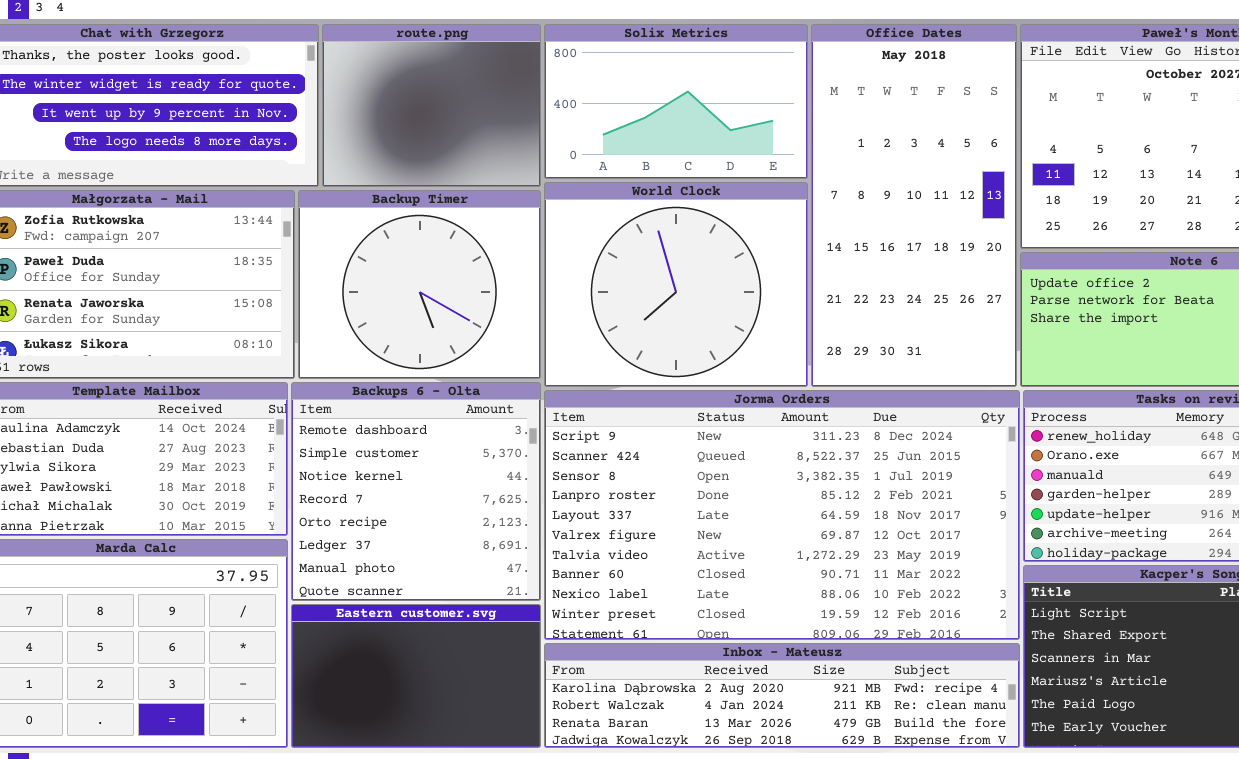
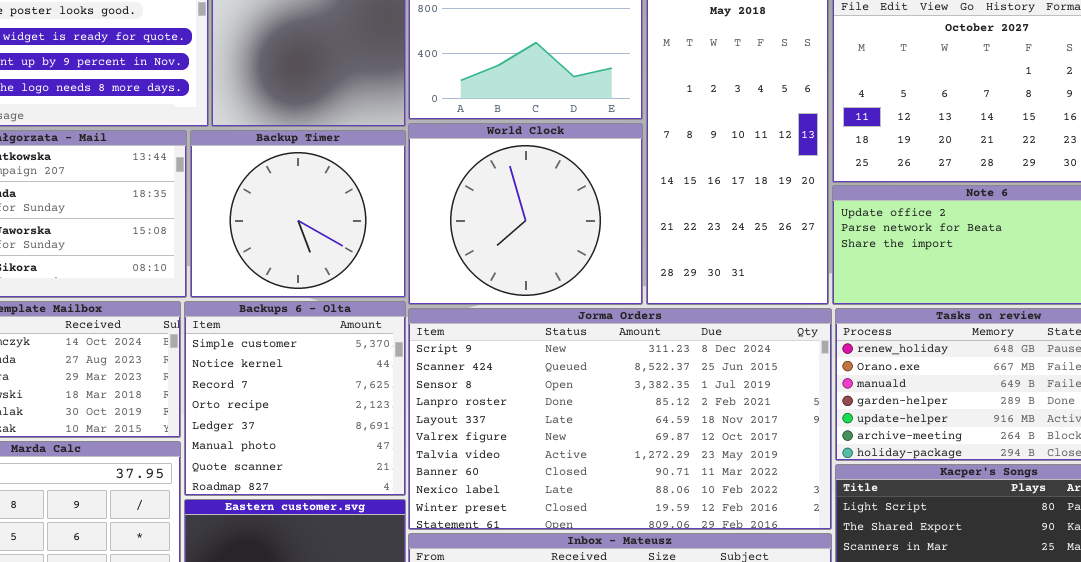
Backups 6 - Olta: [291,382,541,601] -> [184,301,406,496], scrolled down 1 row

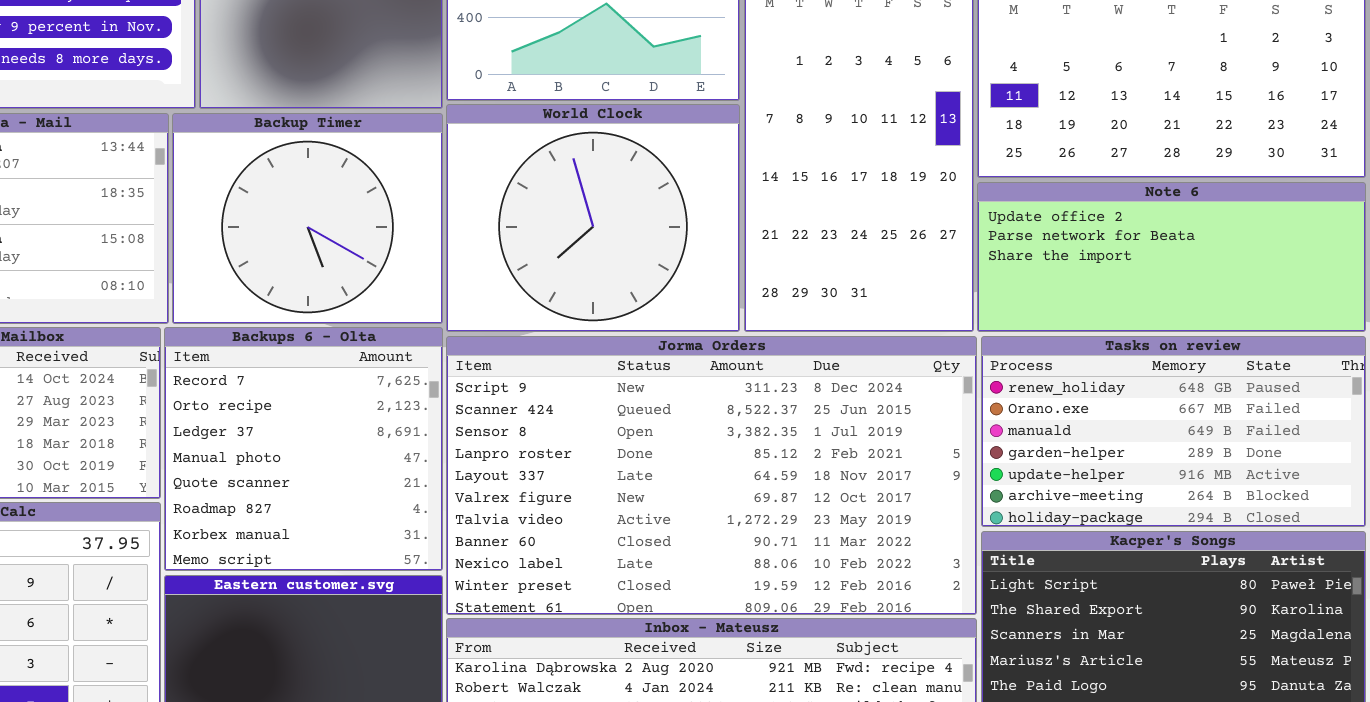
Backups 6 - Olta: [184,301,406,496] -> [164,327,443,571], scrolled down 2 rows

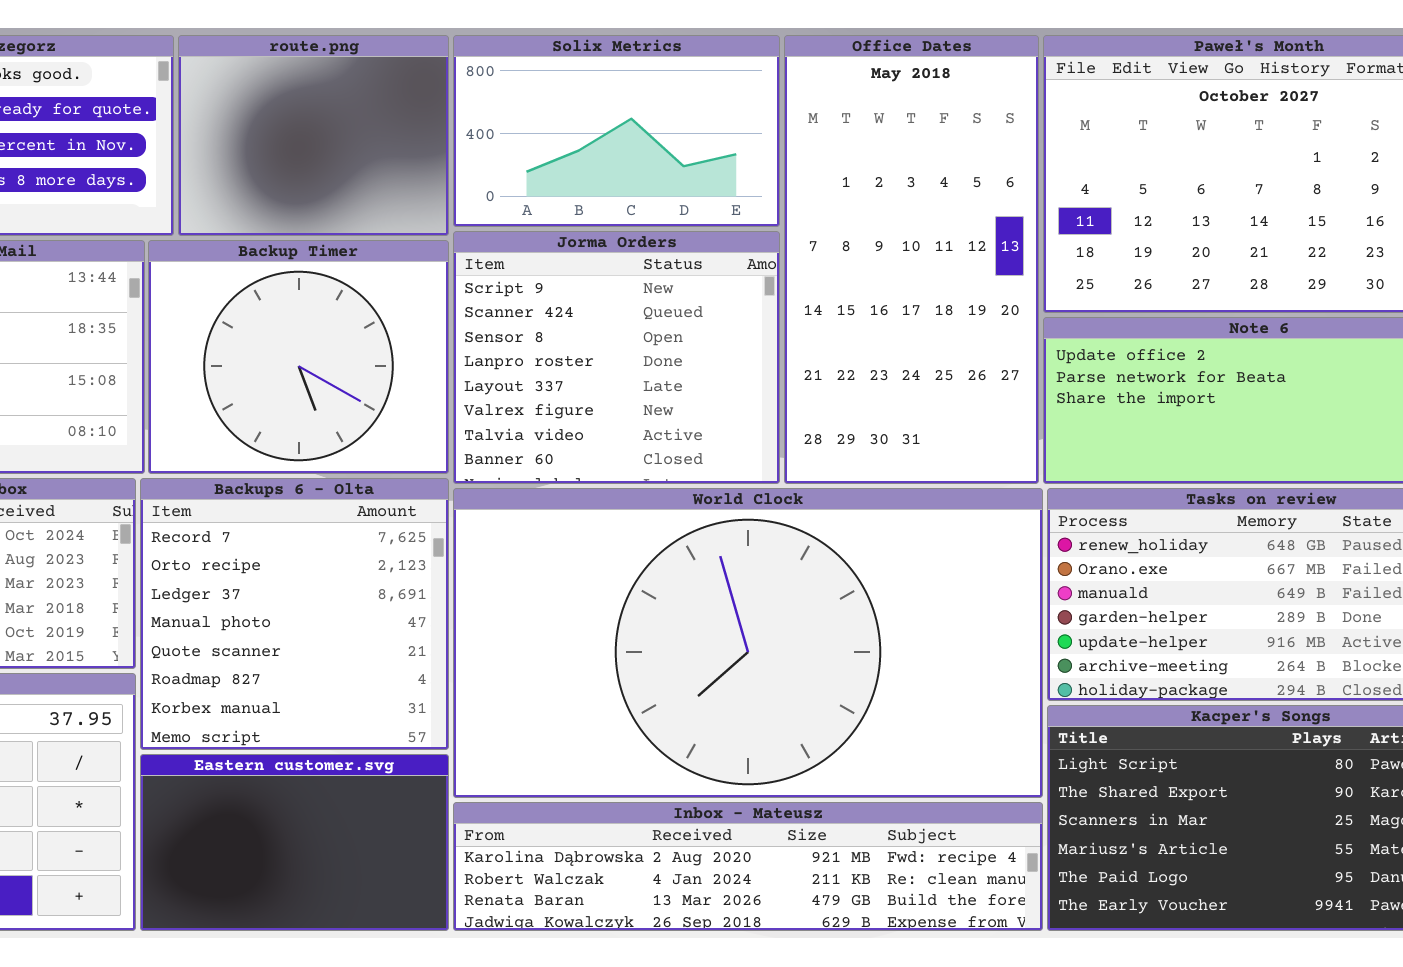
World Clock: [446,104,740,332] -> [453,488,1043,798], moved, resized
Jorma Orders: [446,336,977,615] -> [453,231,780,484], moved, resized

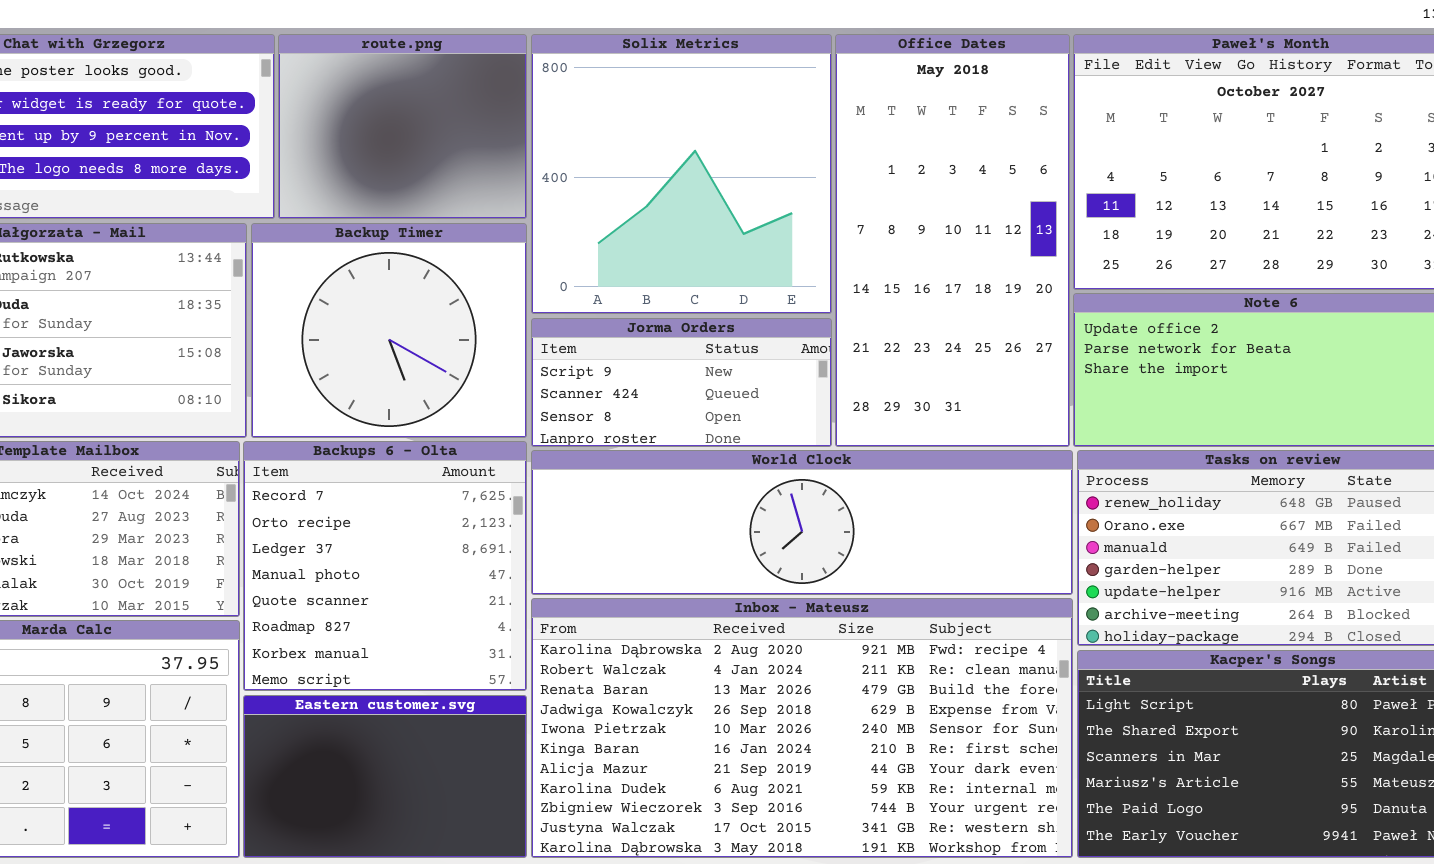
Solix Metrics: [453,35,780,227] -> [531,34,832,314], resized
Jorma Orders: [453,231,780,484] -> [531,318,832,447], resized
World Clock: [453,488,1043,798] -> [531,450,1073,595], resized
Inbox - Mateusz: [453,802,1043,931] -> [531,598,1073,858], resized

